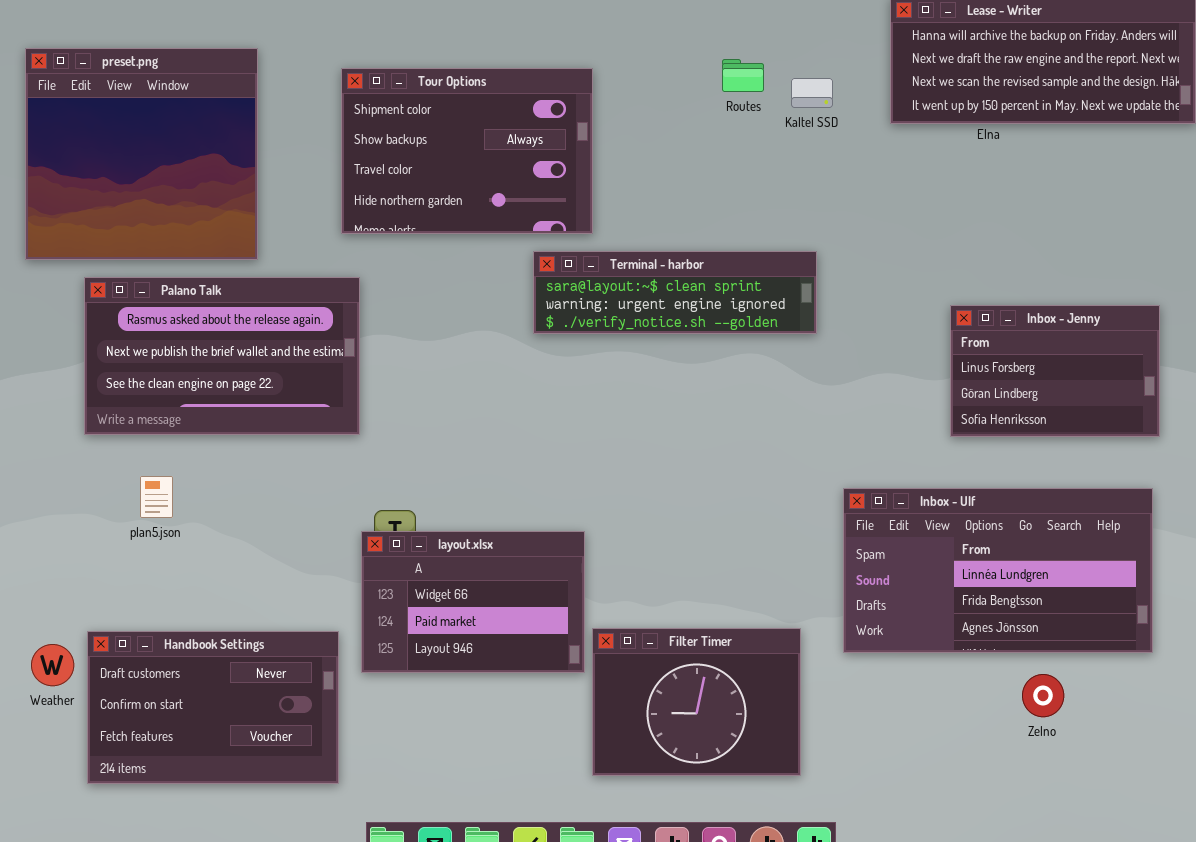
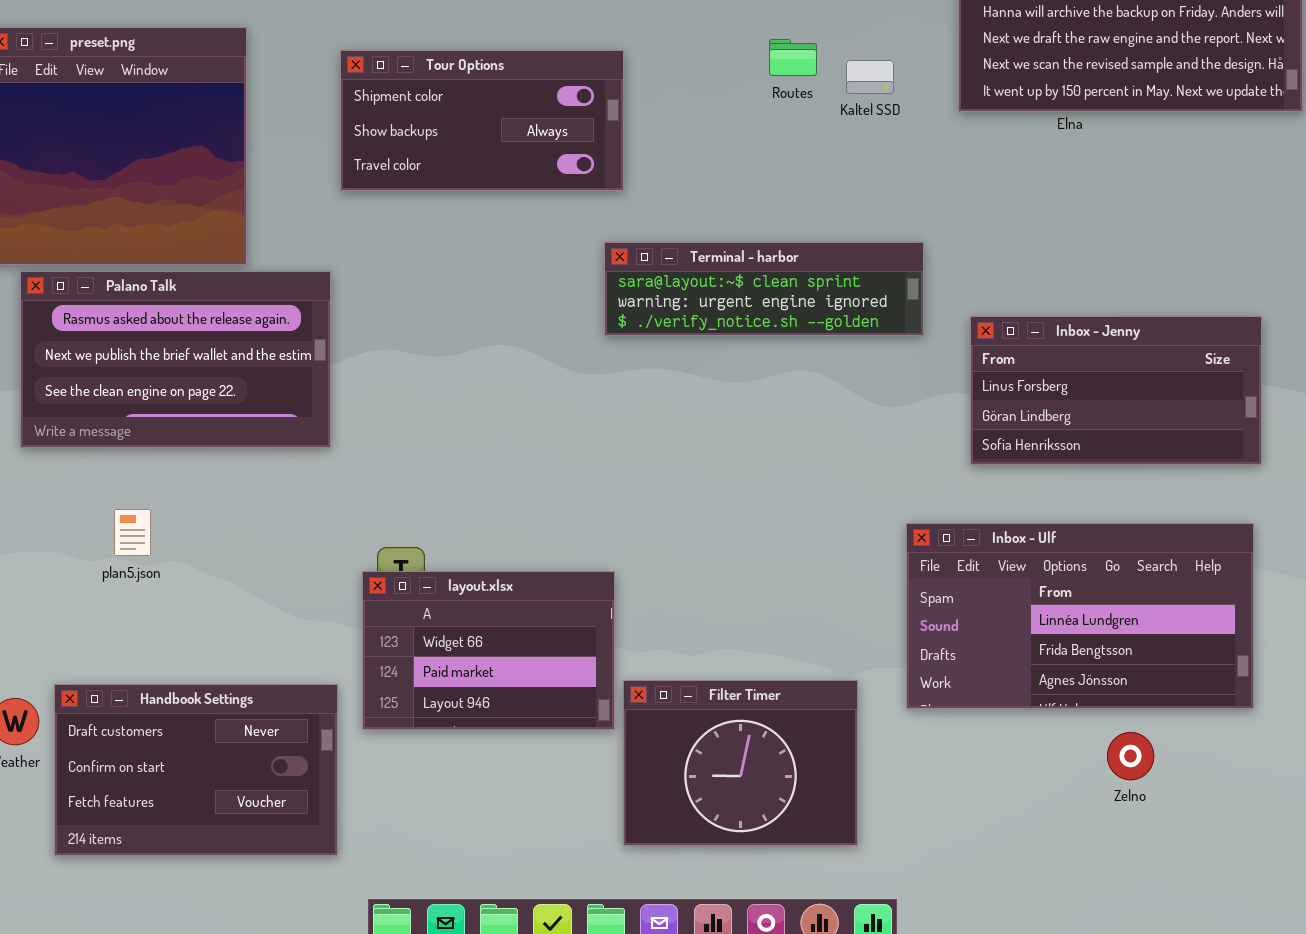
Tour Options: [341,68,593,234] -> [340,50,624,191], resized
Terminal - harbor: [533,251,817,334] -> [604,242,924,336], moved
Palano Talk: [84,277,360,435] -> [20,271,331,448], moved
Inbox - Jenny: [950,305,1160,437] -> [970,316,1262,465], resized

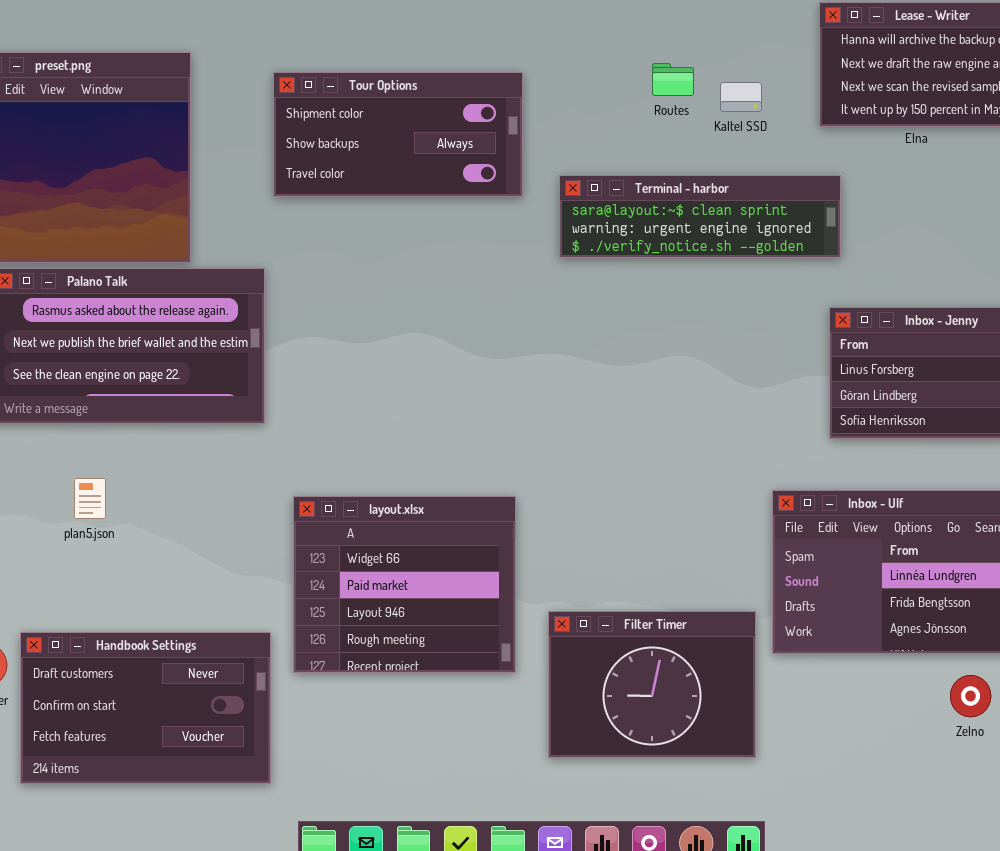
Terminal - harbor: [604,242,924,336] -> [559,175,841,258], moved
layout.xlsx: [362,571,615,730] -> [293,496,516,673], resized
Filter Timer: [623,680,858,846] -> [548,611,756,758], moved

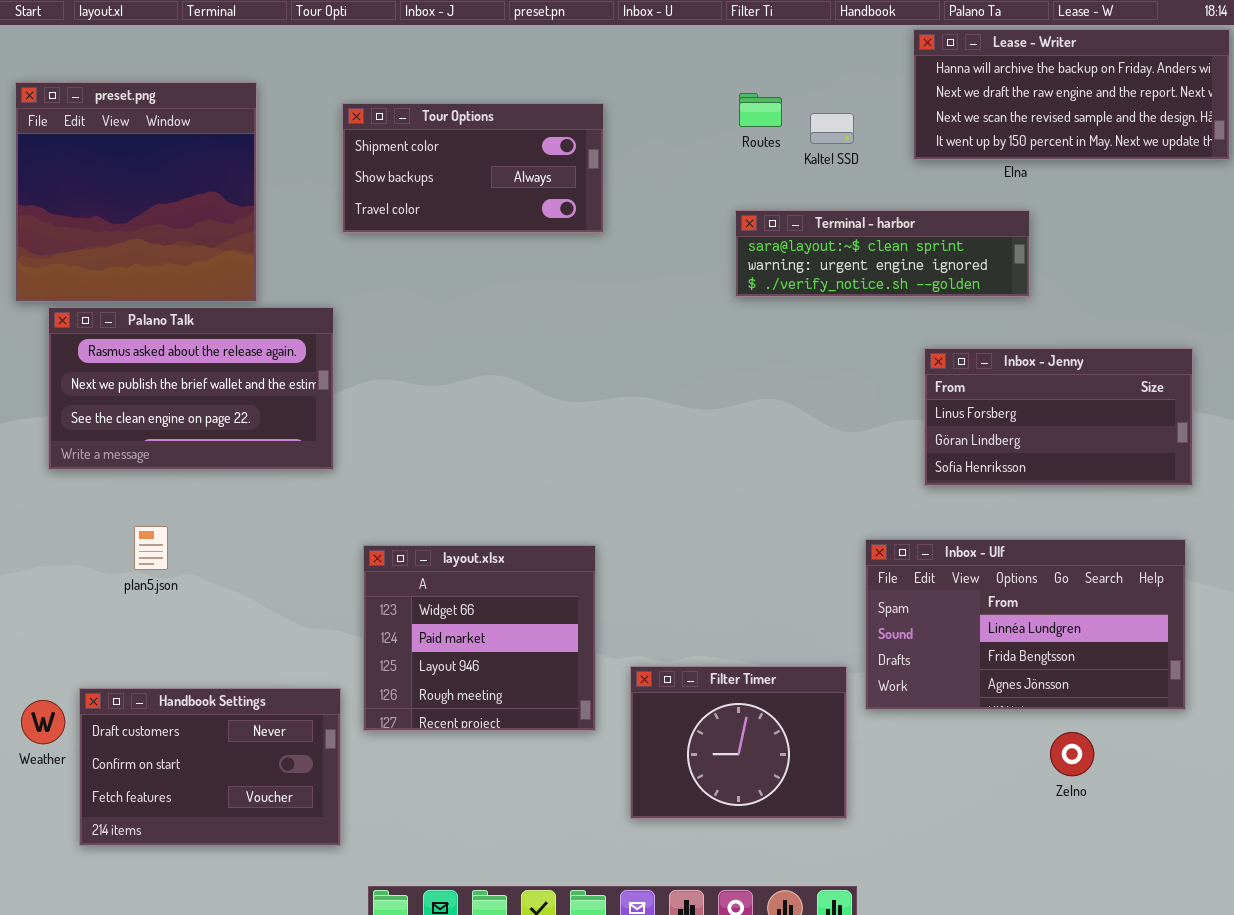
Terminal - harbor: [559,175,841,258] -> [735,210,1030,297], moved

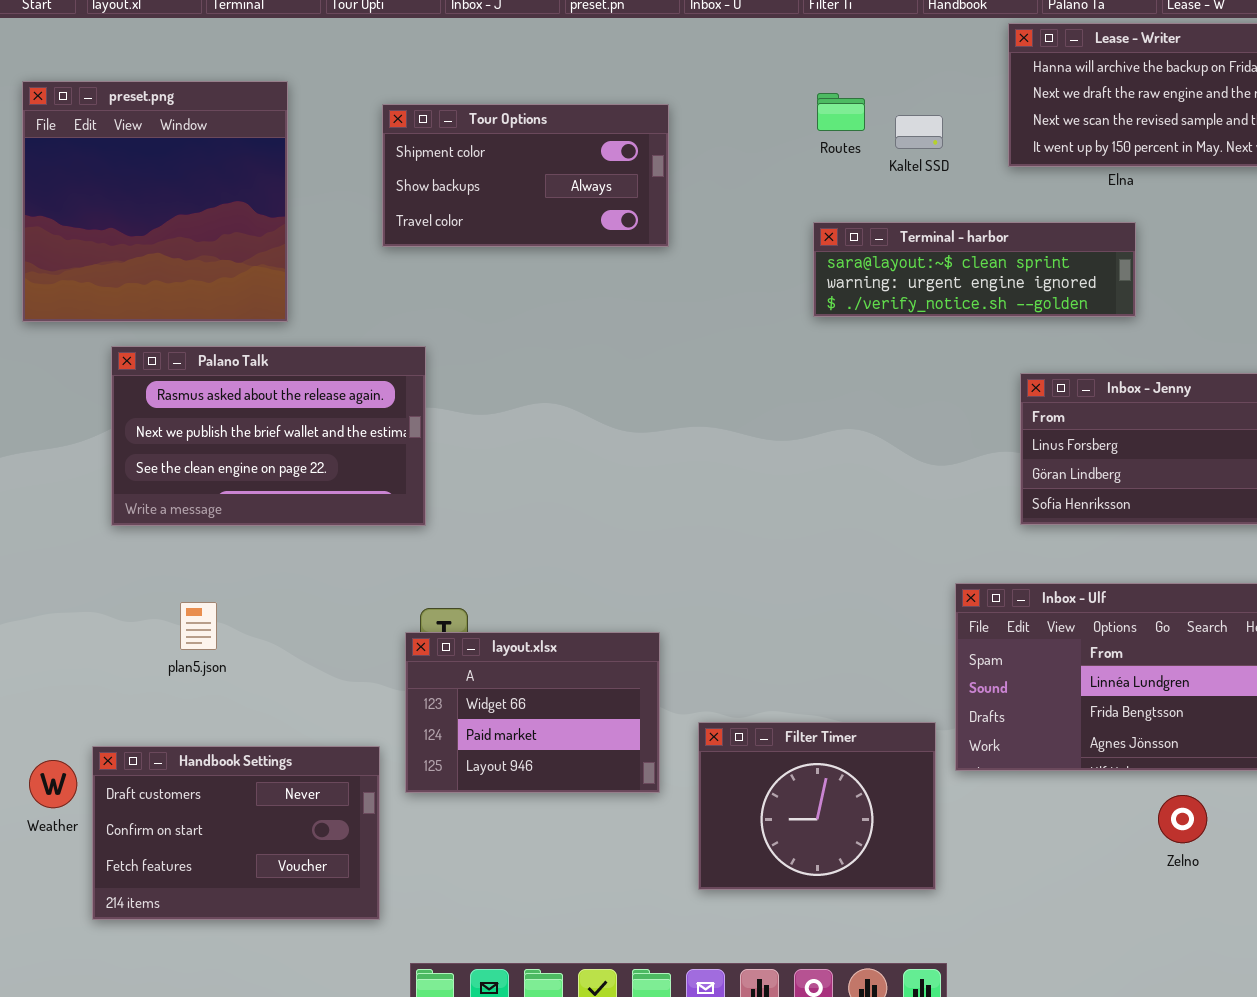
Palano Talk: [48,307,334,470] -> [111,346,426,526], moved
plan5.json: [134,526,168,570] -> [180,602,217,650], moved
layout.xlsx: [363,545,596,731] -> [405,632,660,793], resized

